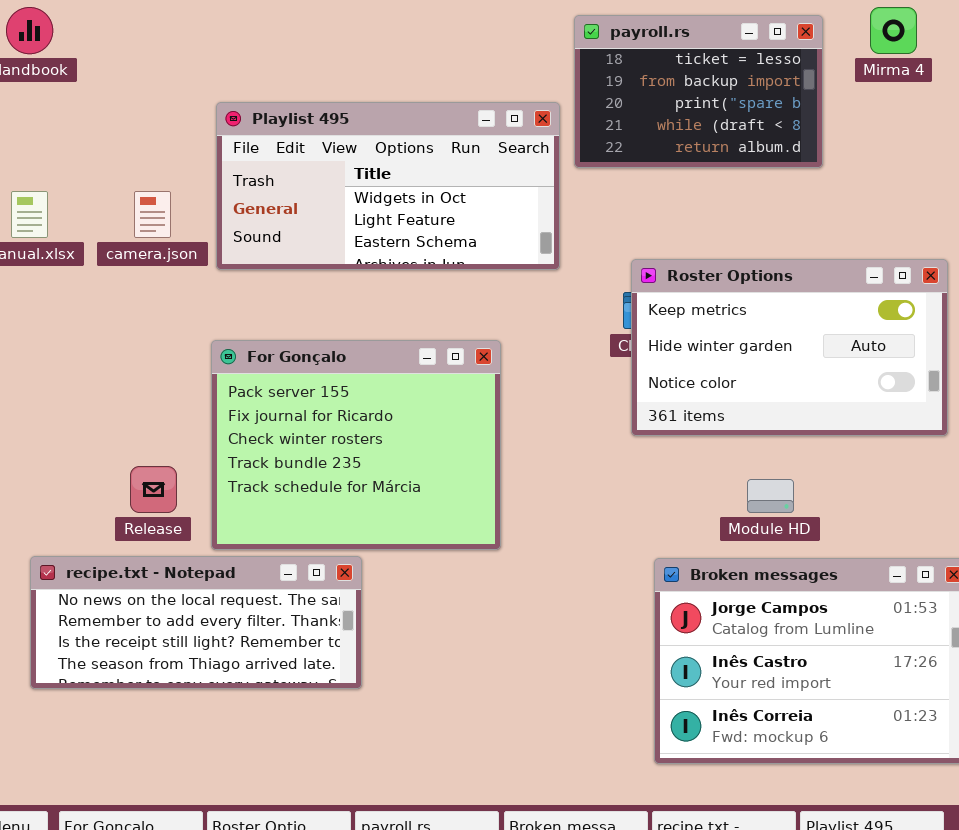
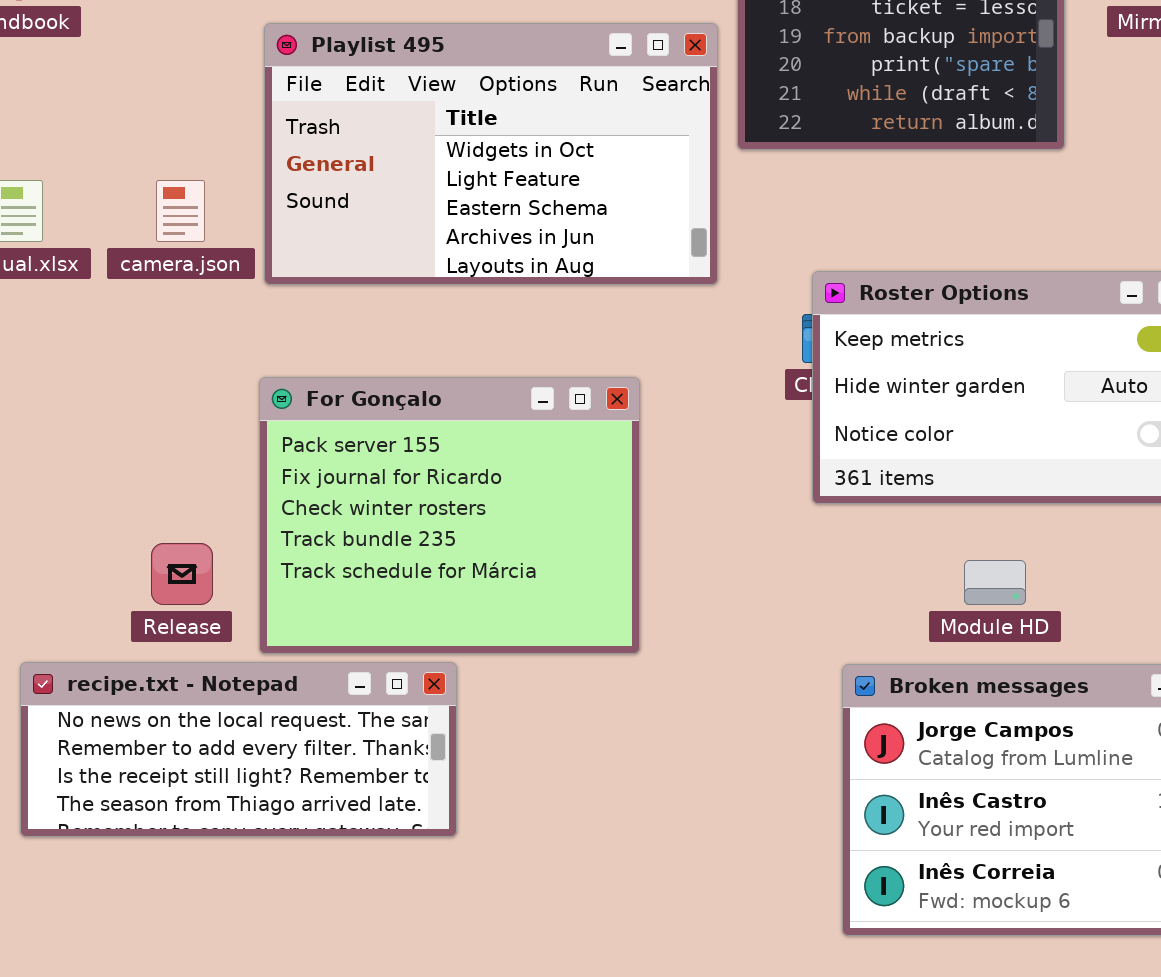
Playlist 495: [216,102,560,270] -> [264,23,718,285], resized

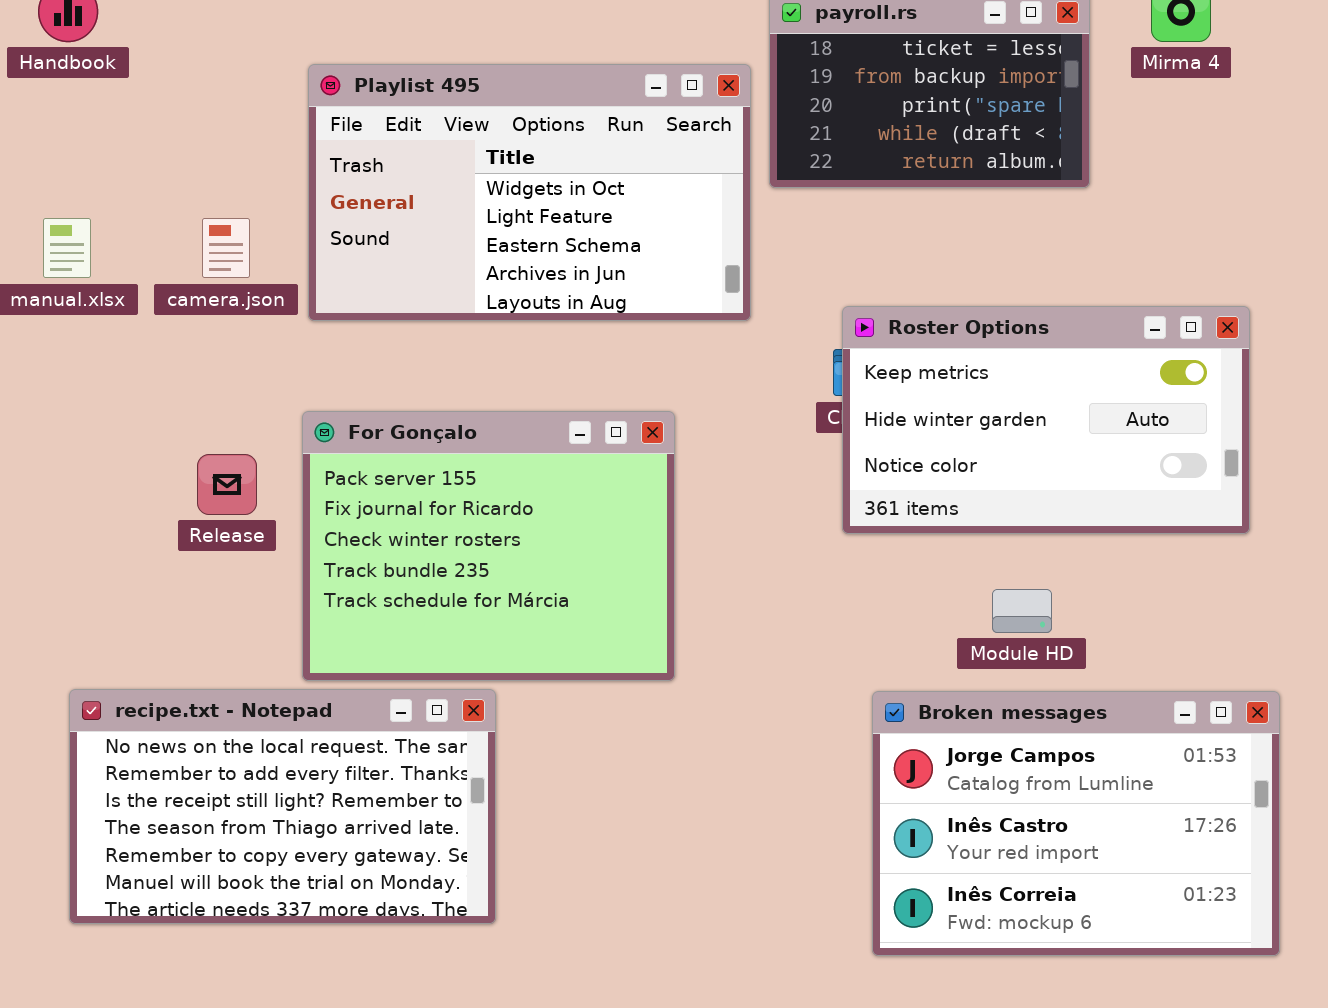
Release: [151,543,213,605] -> [197,454,257,515], moved
recipe.txt - Notepad: [20,662,457,837] -> [69,689,496,924], resized

